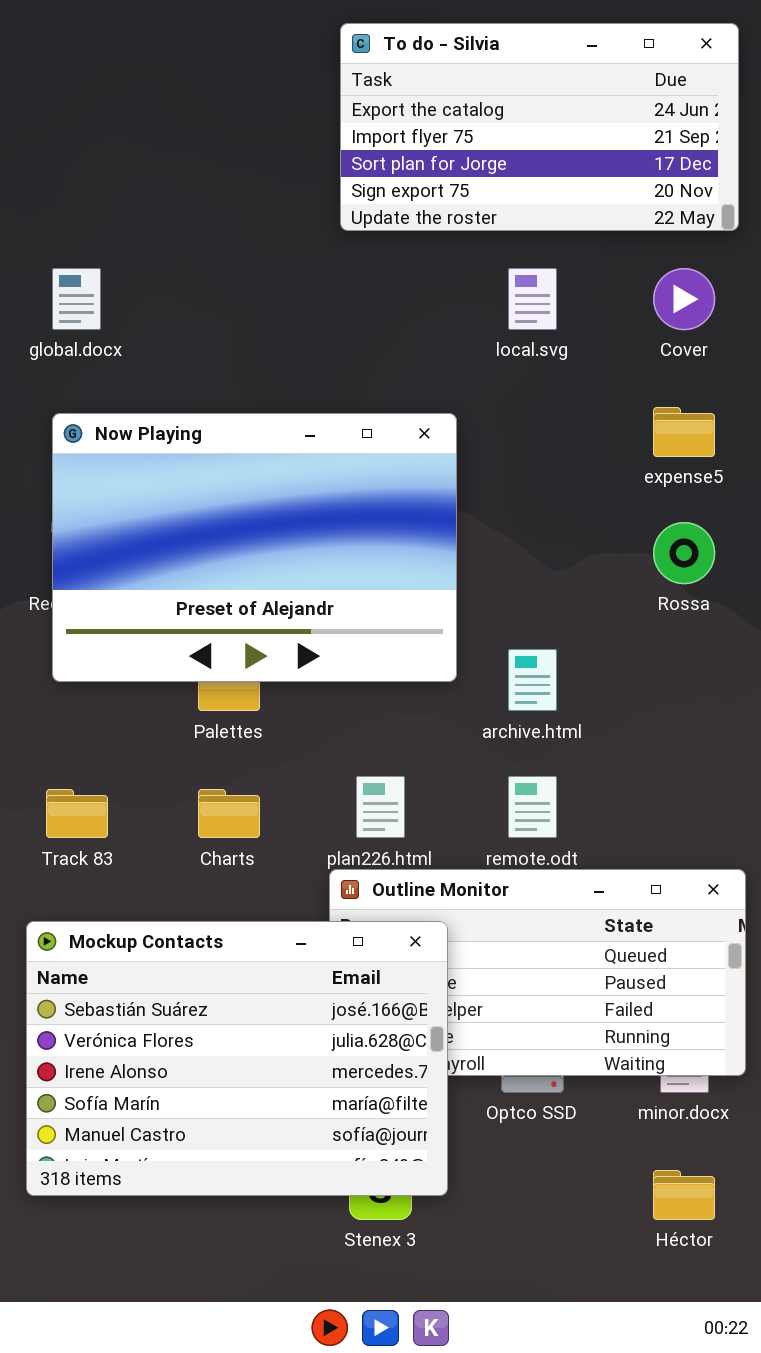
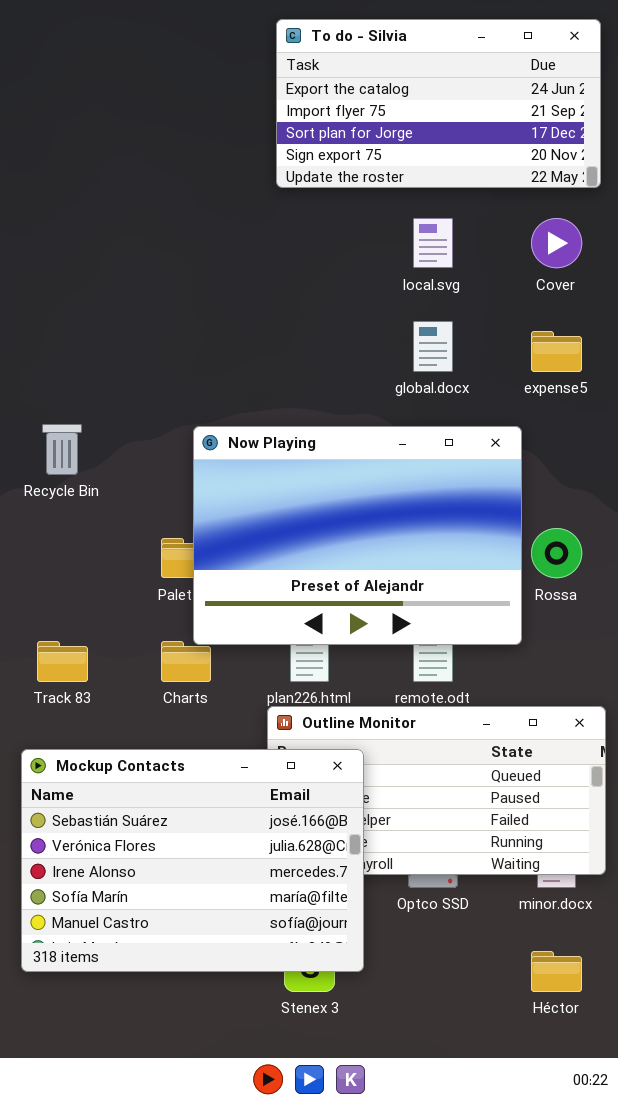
global.docx: [52,268,101,330] -> [413,321,453,372], moved
Now Playing: [52,413,457,682] -> [193,426,522,645], moved
Rossa: [653,522,715,584] -> [531,528,582,578], moved

